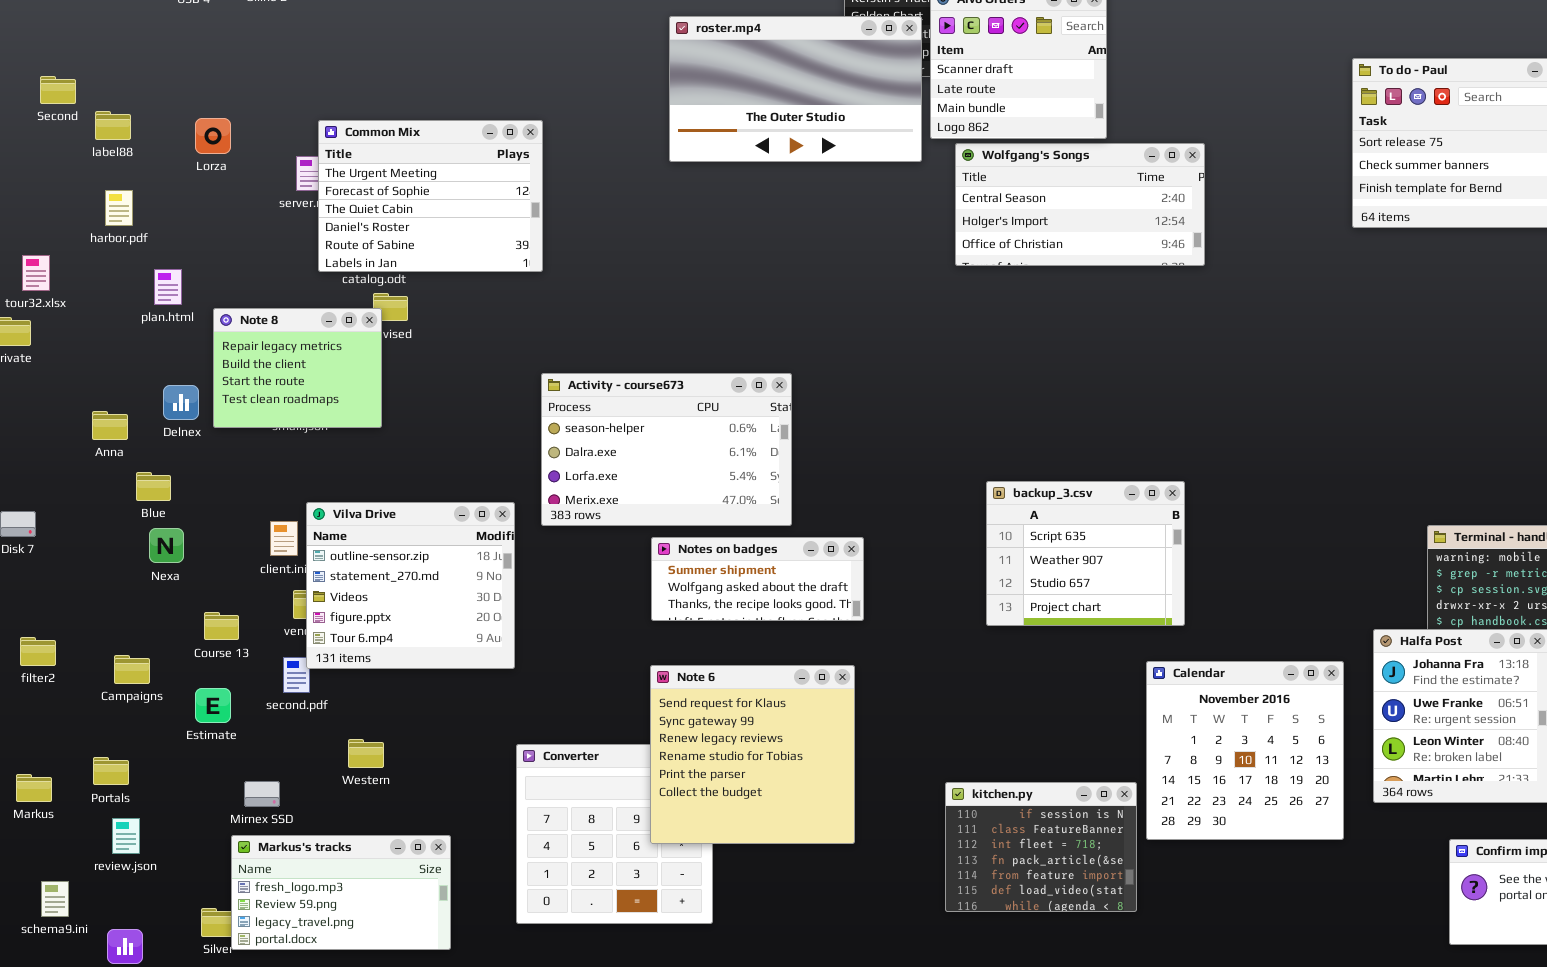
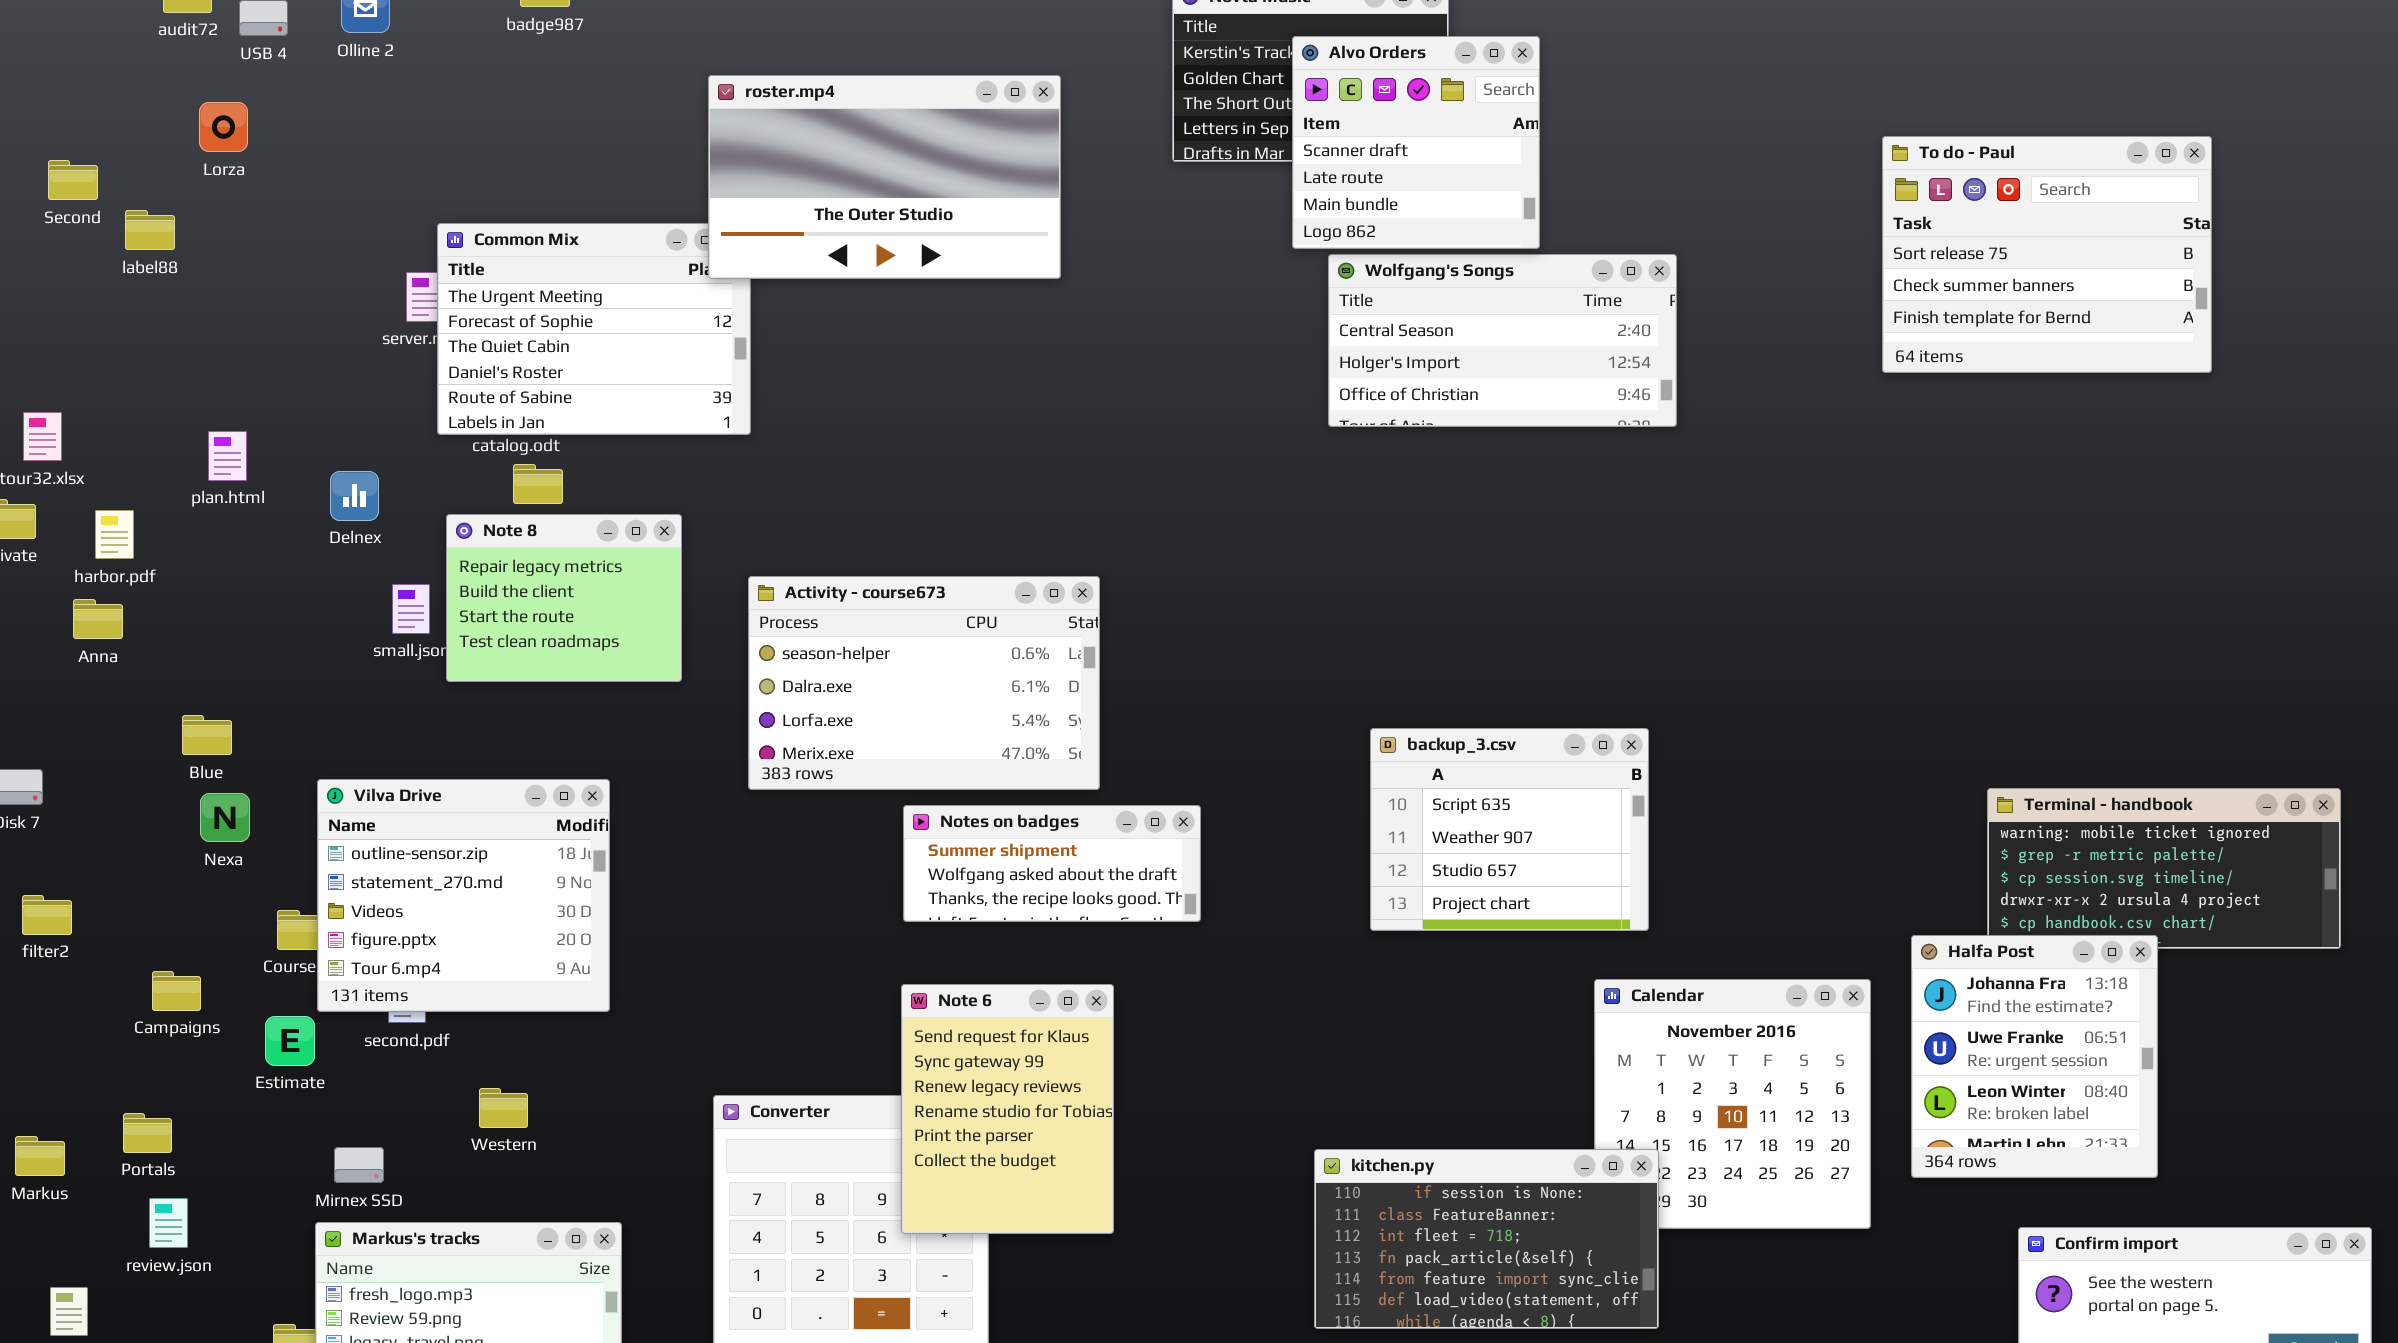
roster.mp4: [669,16,922,162] -> [708,75,1061,279], moved
Lorza: [195,118,231,154] -> [199,102,248,152], moved
harbor.pdf: [105,190,133,226] -> [95,510,134,559], moved
Note 8: [213,308,382,428] -> [446,514,682,682], moved
Delnex: [163,385,199,420] -> [330,471,379,521], moved
Anna: [92,411,128,440] -> [73,599,123,639], moved
Vilva Drive: [306,502,515,669] -> [317,779,610,1012], moved
filter2: [20,637,56,666] -> [22,895,72,935], moved
Note 6: [650,665,855,844] -> [901,984,1114,1234], resized
kitchen.py: [945,782,1137,912] -> [1314,1149,1659,1329], resized

